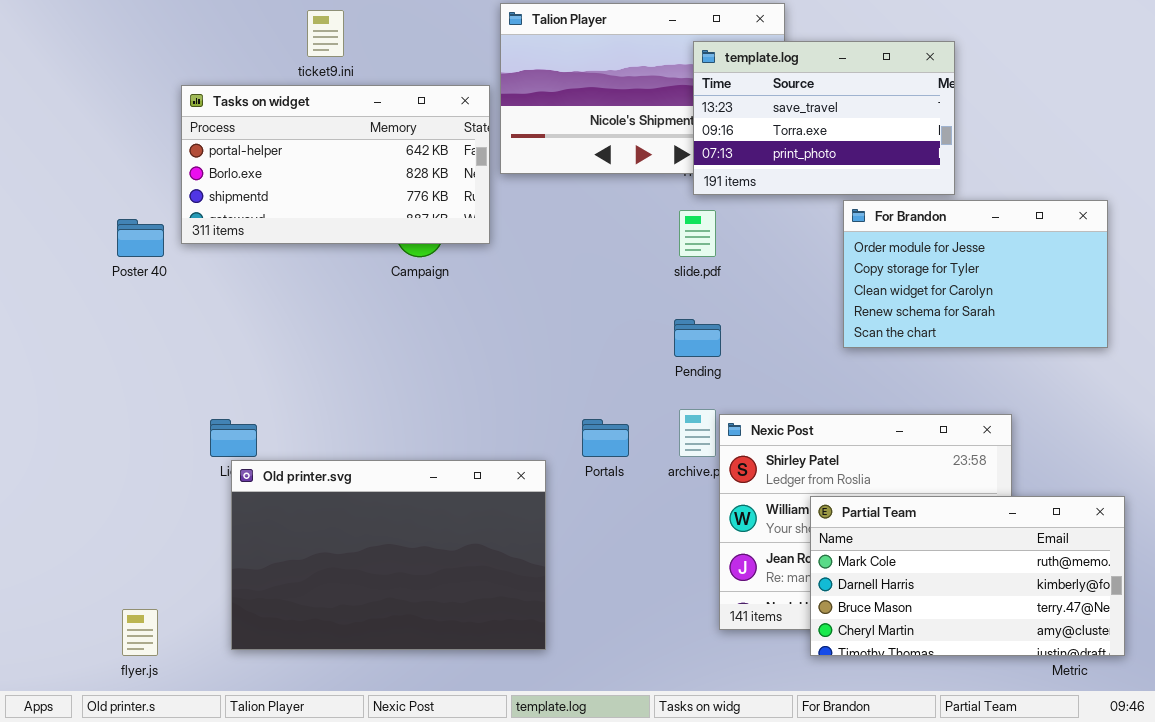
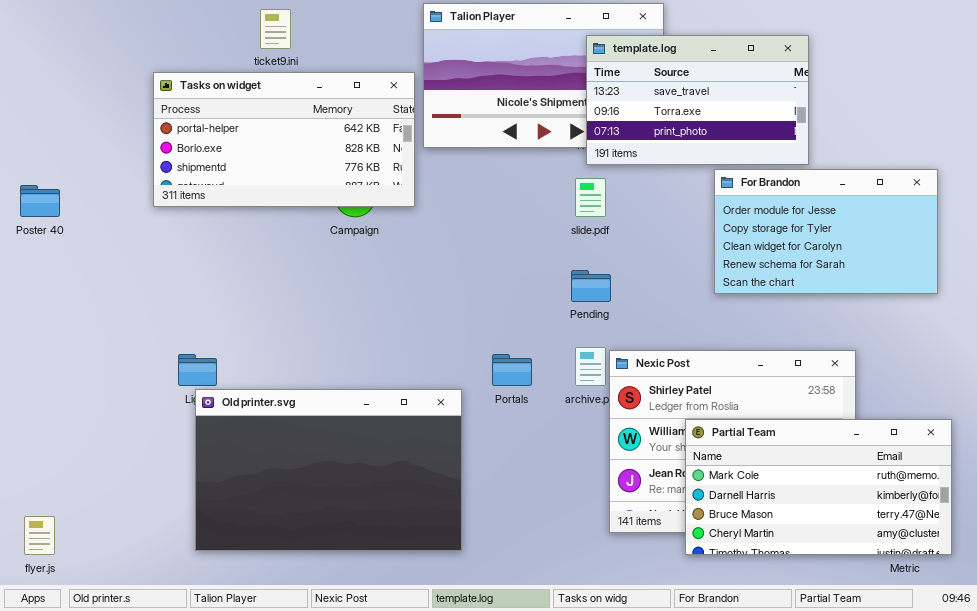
Poster 40: [117,219,164,257] -> [20,185,60,217], moved
flyer.js: [122,609,158,656] -> [24,516,55,555], moved

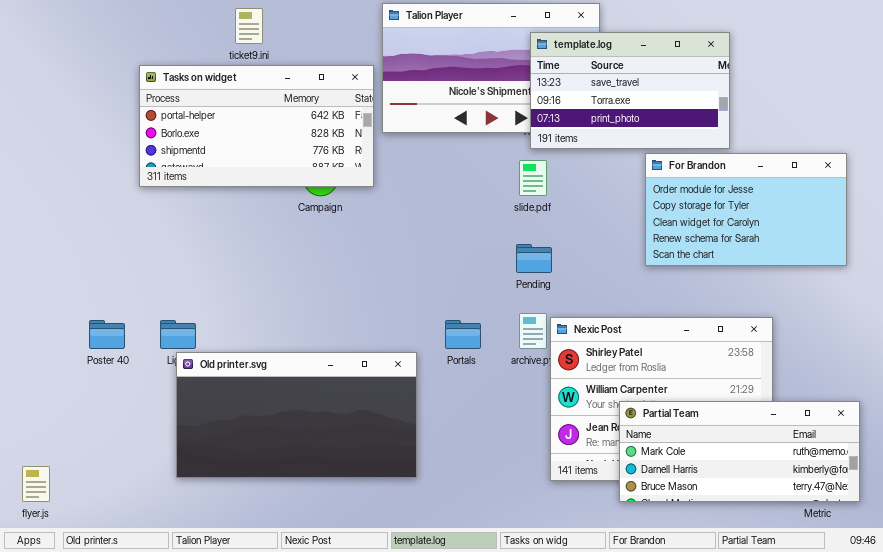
Poster 40: [20,185,60,217] -> [89,320,125,349], moved
Old printer.svg: [195,389,462,551] -> [176,352,417,478], resized
Partial Team: [685,419,952,555] -> [619,401,860,502], resized

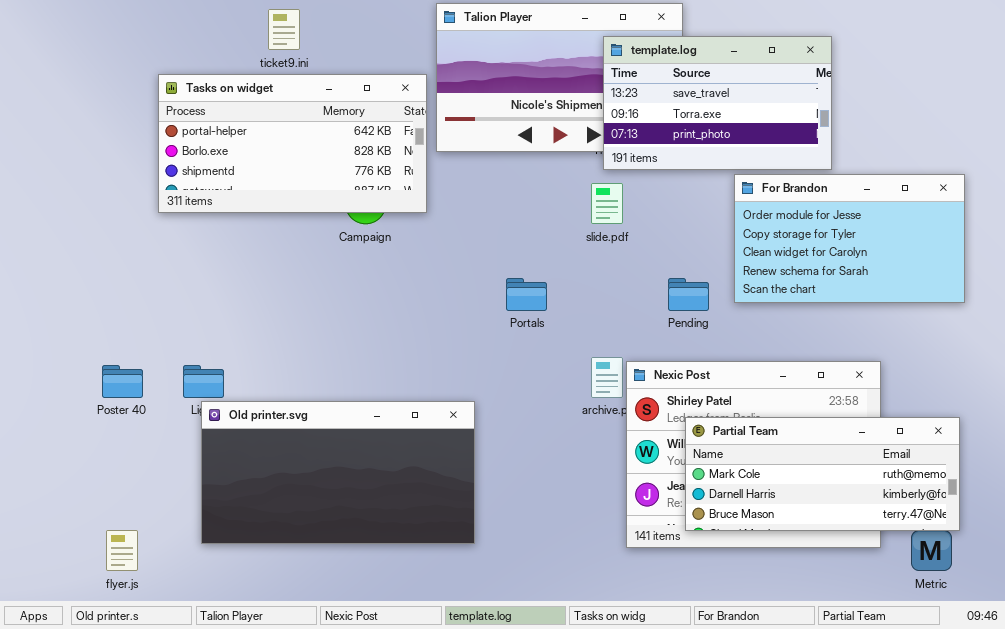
Pending: [516,244,552,273] -> [668,278,709,311], moved
Portals: [445,320,481,349] -> [506,278,547,311], moved
Partial Team: [619,401,860,502] -> [685,417,960,531], moved
flyer.js: [22,466,50,502] -> [106,530,138,571], moved

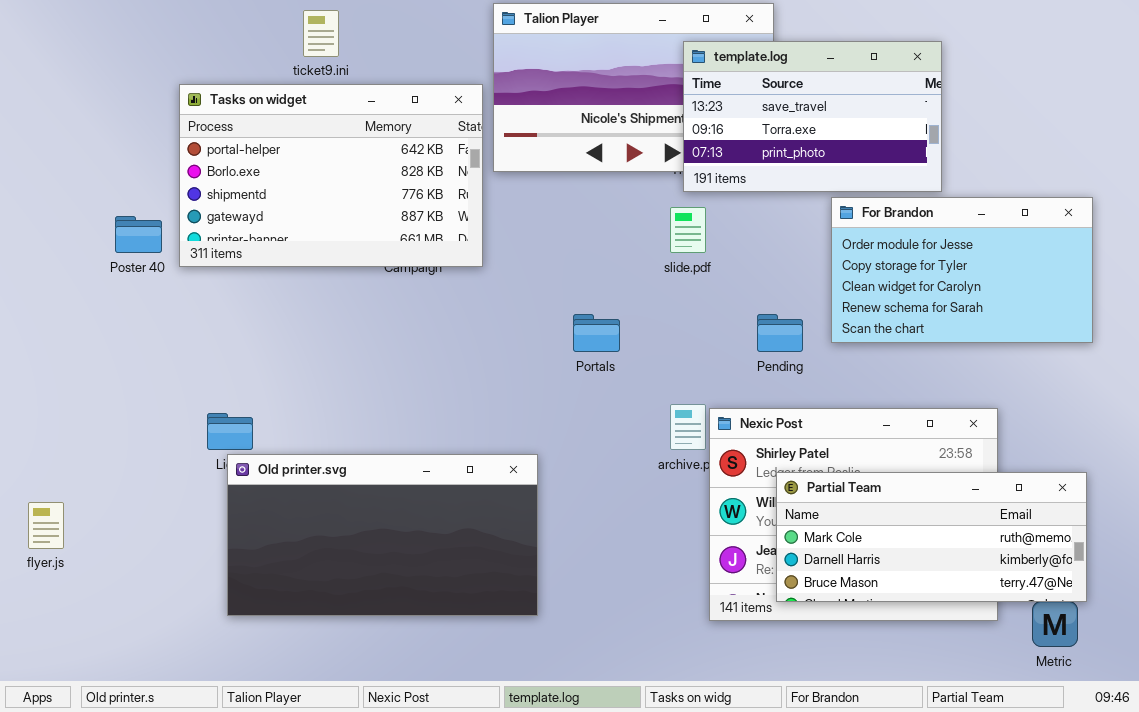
Tasks on widget: [158,74,427,213] -> [179,84,483,267], resized
Poster 40: [102,365,143,398] -> [115,216,162,253], moved
flyer.js: [106,530,138,571] -> [28,502,64,549], moved

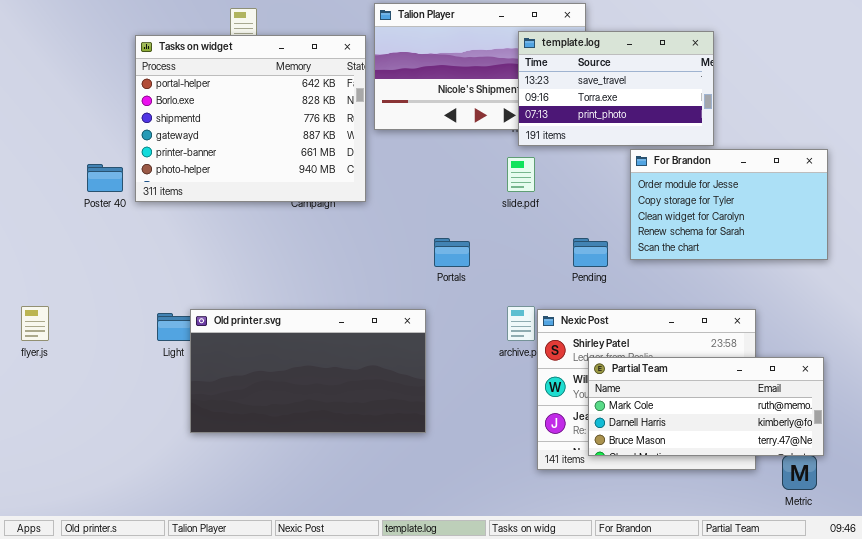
Tasks on widget: [179,84,483,267] -> [135,35,366,202], resized
Old printer.svg: [227,454,538,616] -> [190,309,426,433], moved
flyer.js: [28,502,64,549] -> [21,306,49,341], moved

